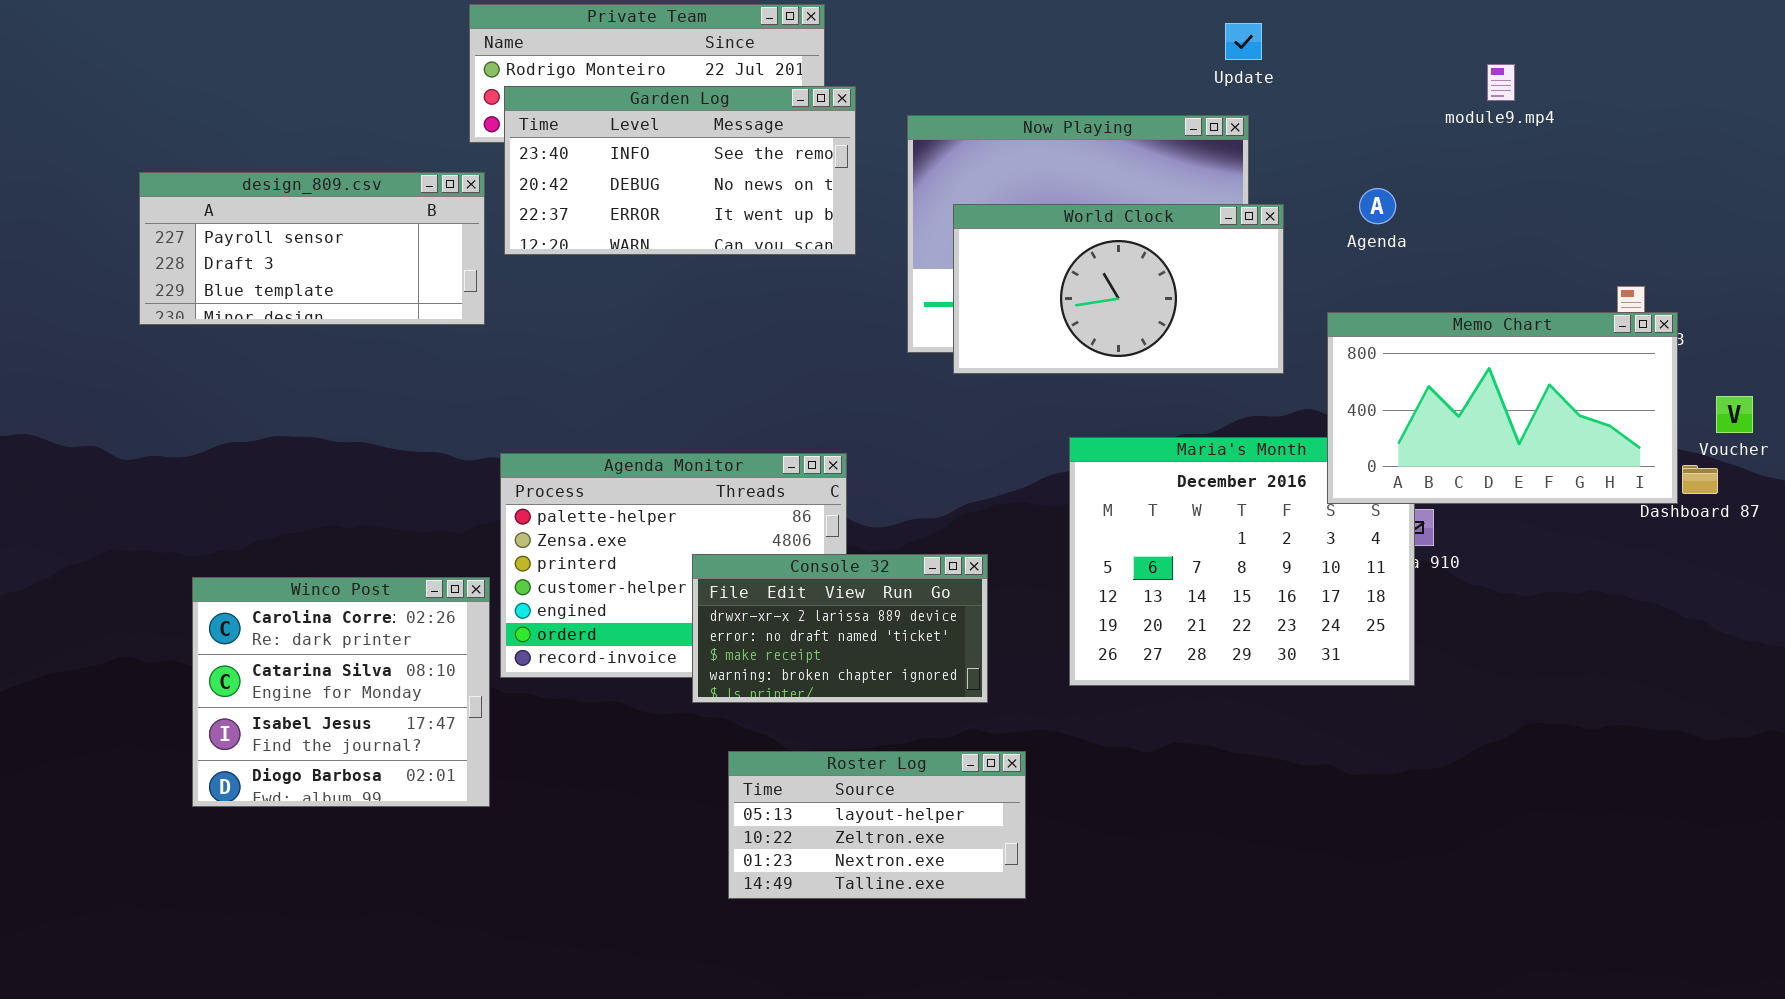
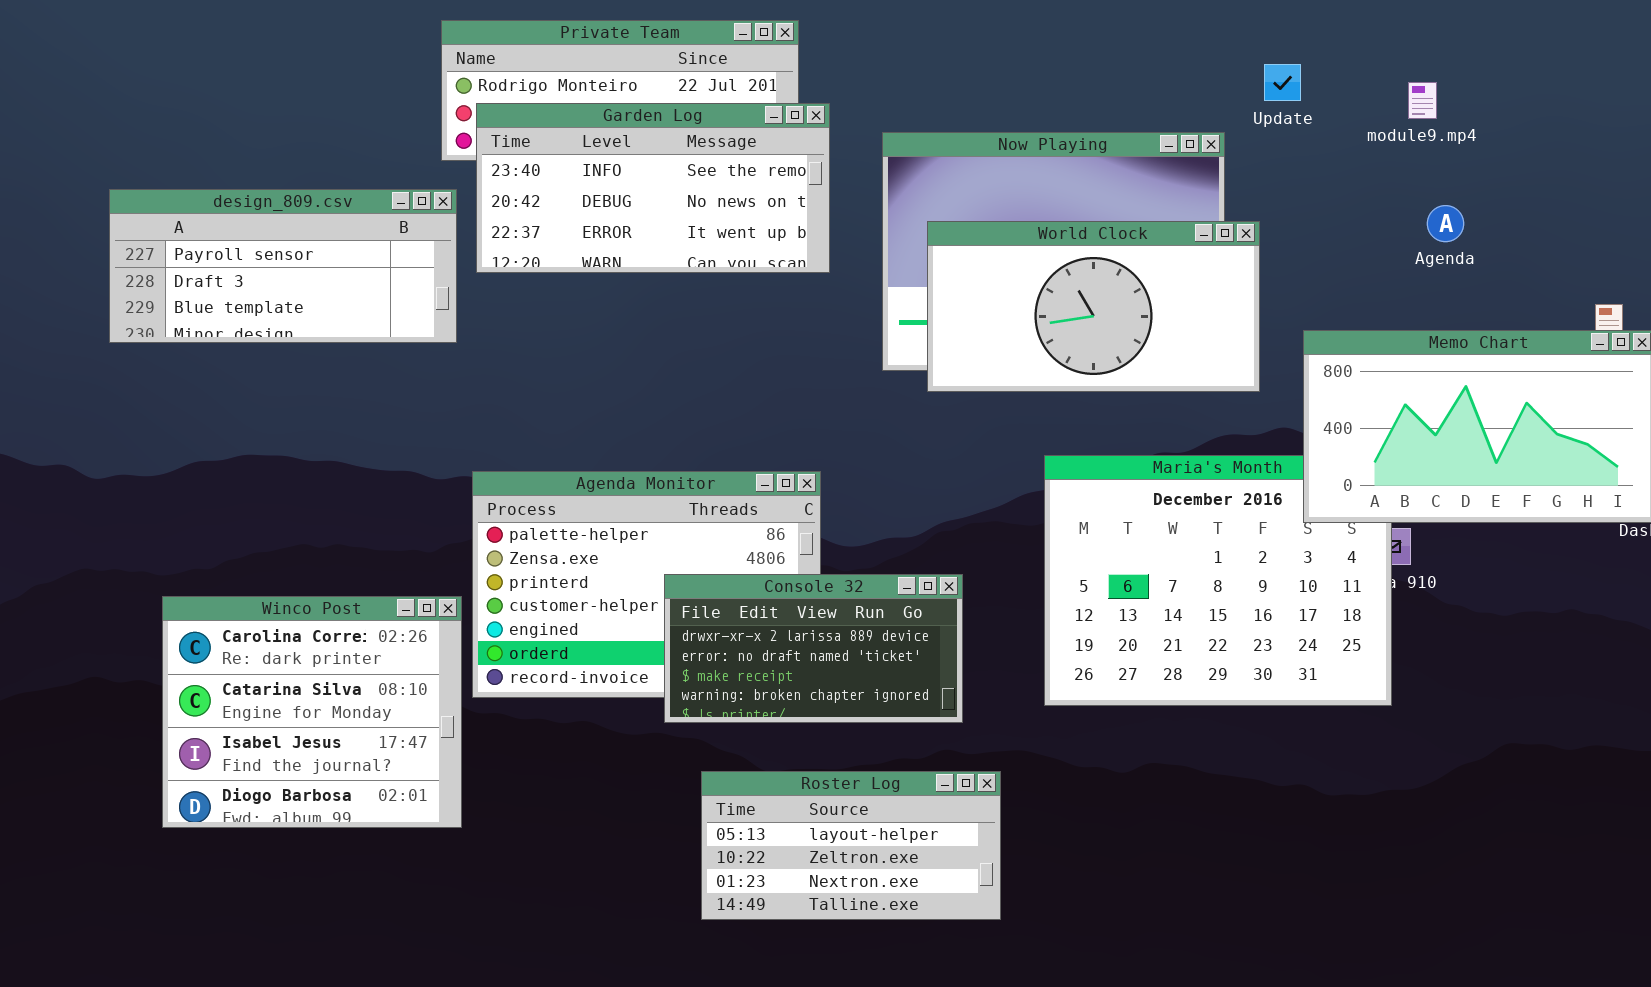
Update: [1225,23,1262,60] -> [1264,64,1301,101], moved
module9.mp4: [1487,64,1515,101] -> [1408,82,1437,119], moved
Agenda: [1359,188,1396,224] -> [1427,205,1464,242], moved

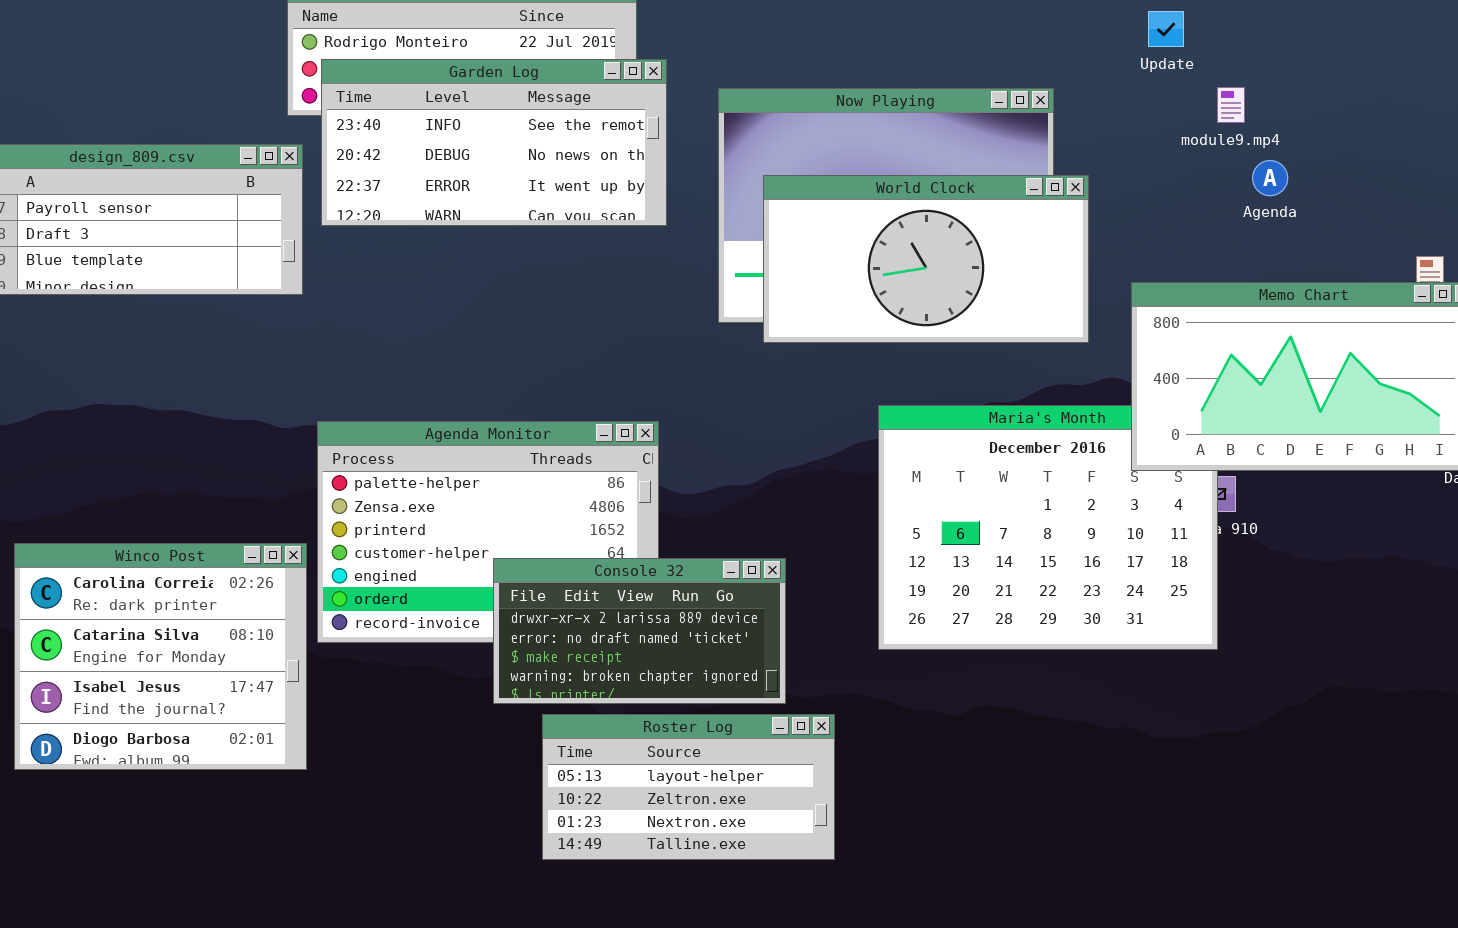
Update: [1264,64,1301,101] -> [1148,11,1184,47], moved
module9.mp4: [1408,82,1437,119] -> [1217,87,1245,123], moved
Console 32: [664,574,963,723] -> [493,558,786,704], moved

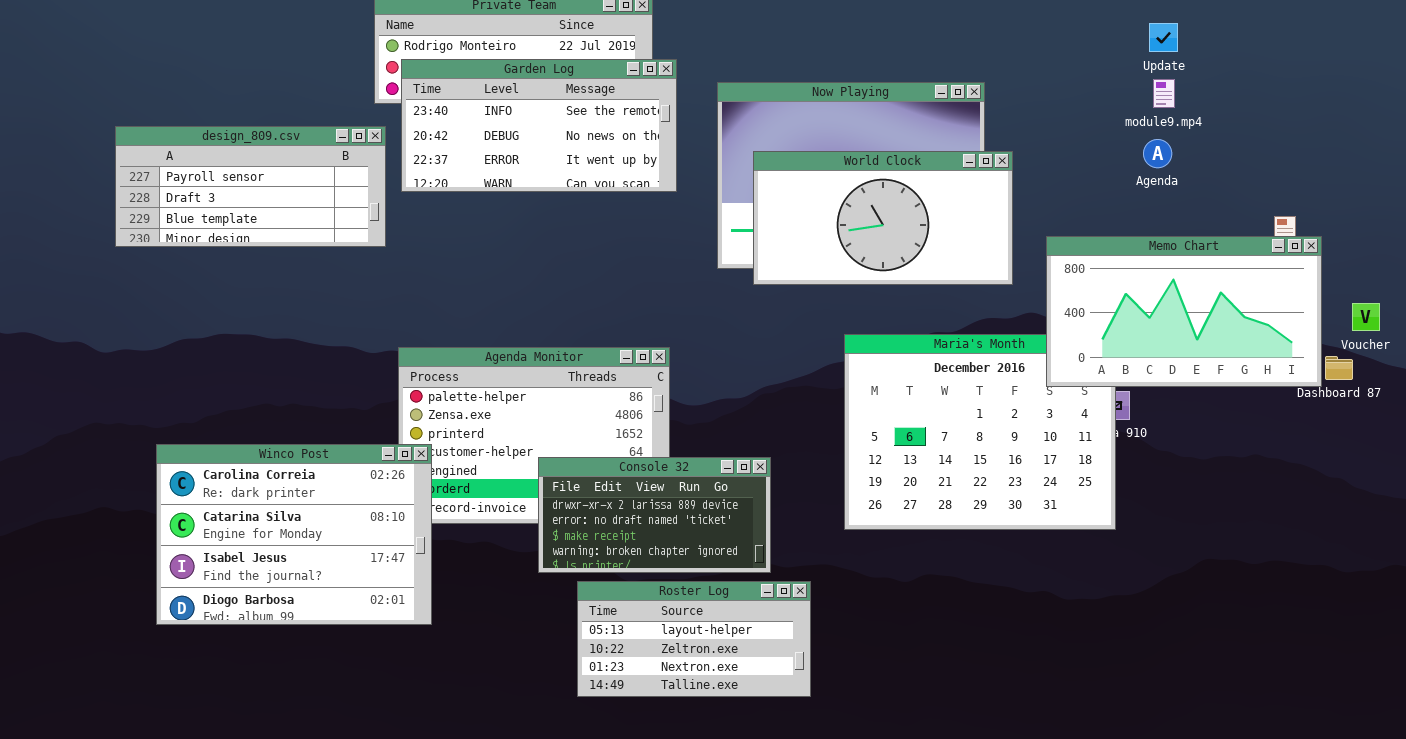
Update: [1148,11,1184,47] -> [1149,23,1178,52], moved
module9.mp4: [1217,87,1245,123] -> [1153,79,1175,108], moved
Winco Post: [14,543,307,770] -> [156,444,432,625], resized

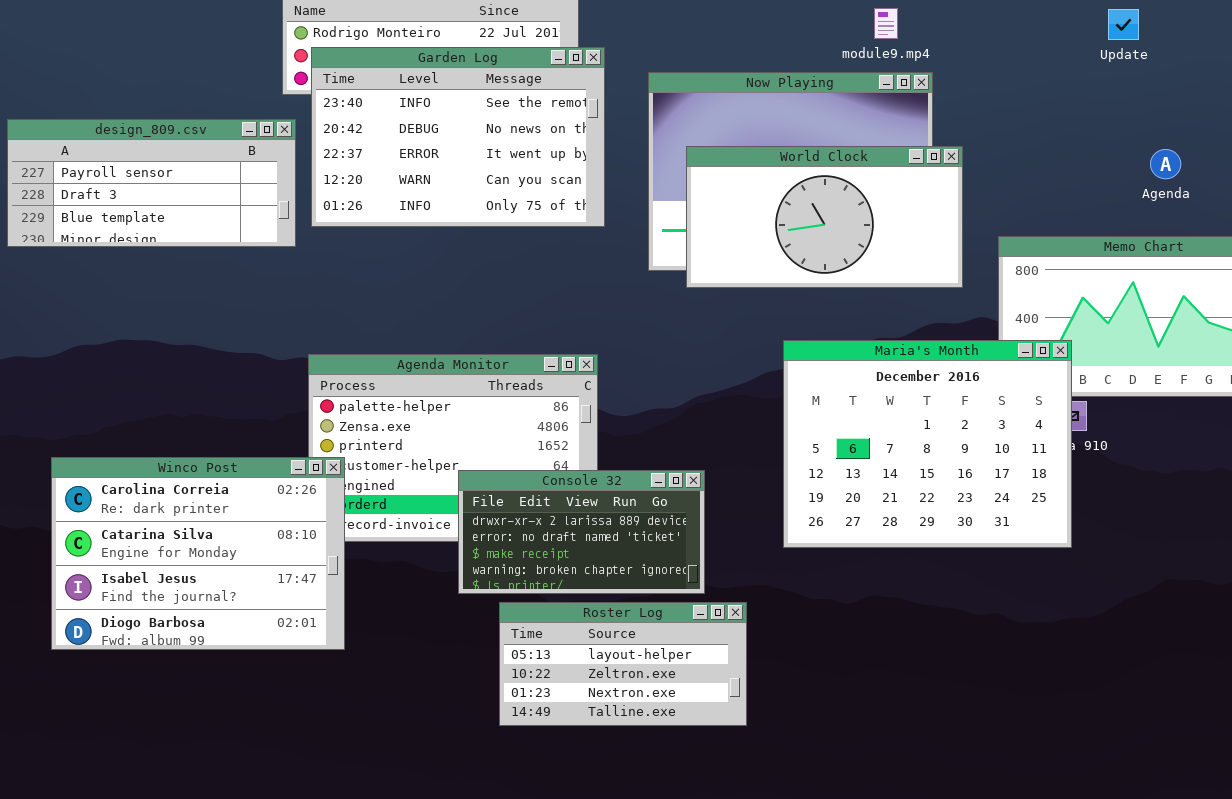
Garden Log: [401,59,677,192] -> [311,47,605,227], resized
module9.mp4: [1153,79,1175,108] -> [874,8,898,39], moved
Agenda: [1143,139,1172,168] -> [1150,149,1181,179], moved
Maria's Month: [844,334,1116,530] -> [783,340,1072,548], raised

